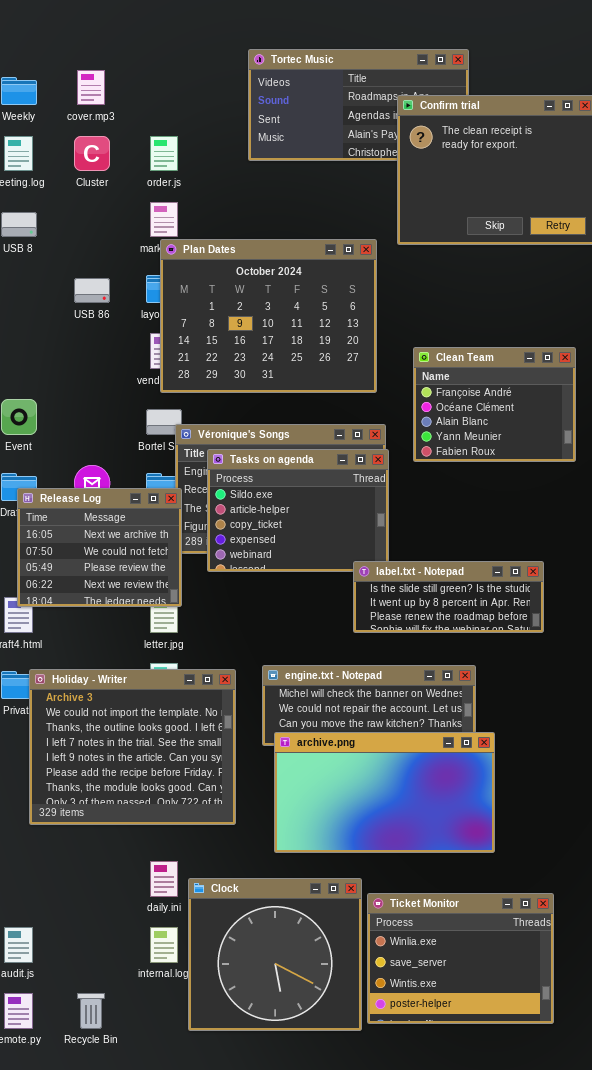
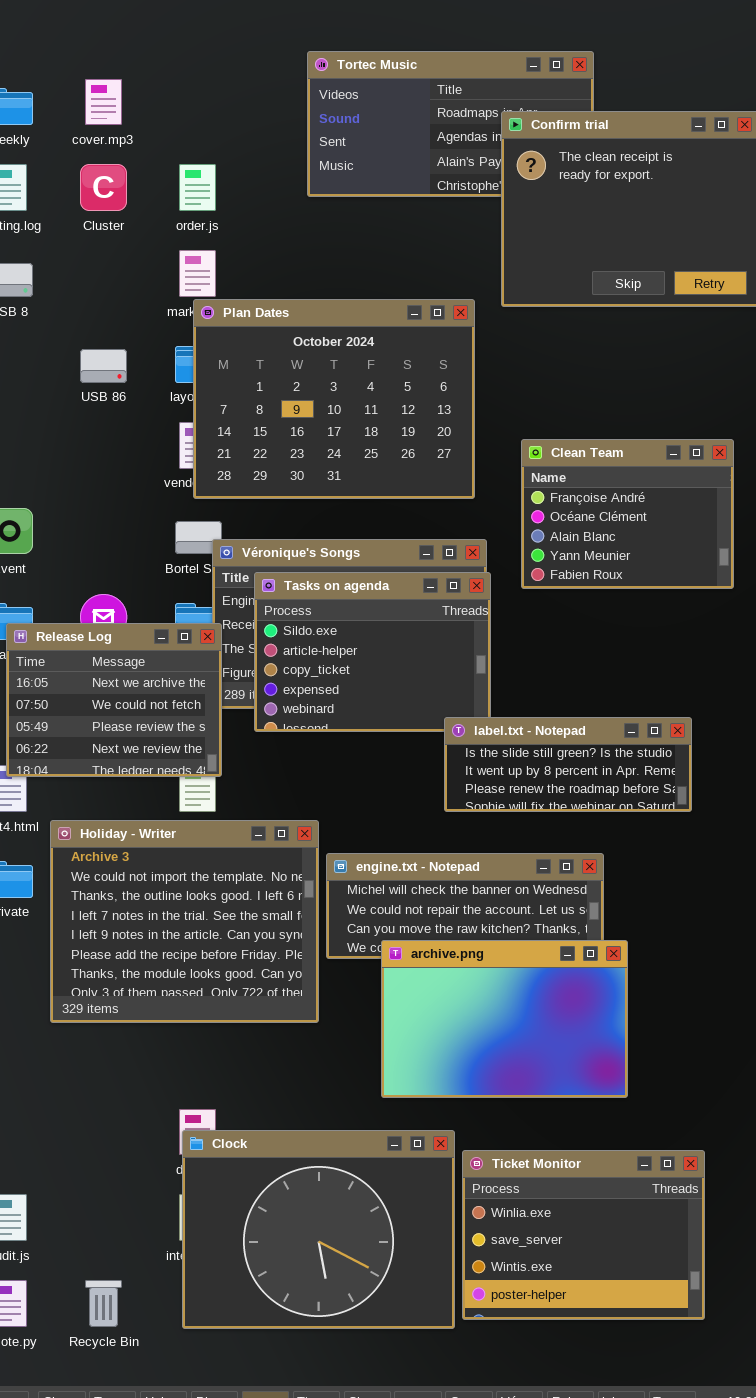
Holiday - Writer: [29,669,236,825] -> [50,820,319,1023], moved
archive.png: [274,732,495,853] -> [381,940,628,1098], resized
Clock: [188,878,362,1031] -> [182,1130,455,1329], resized

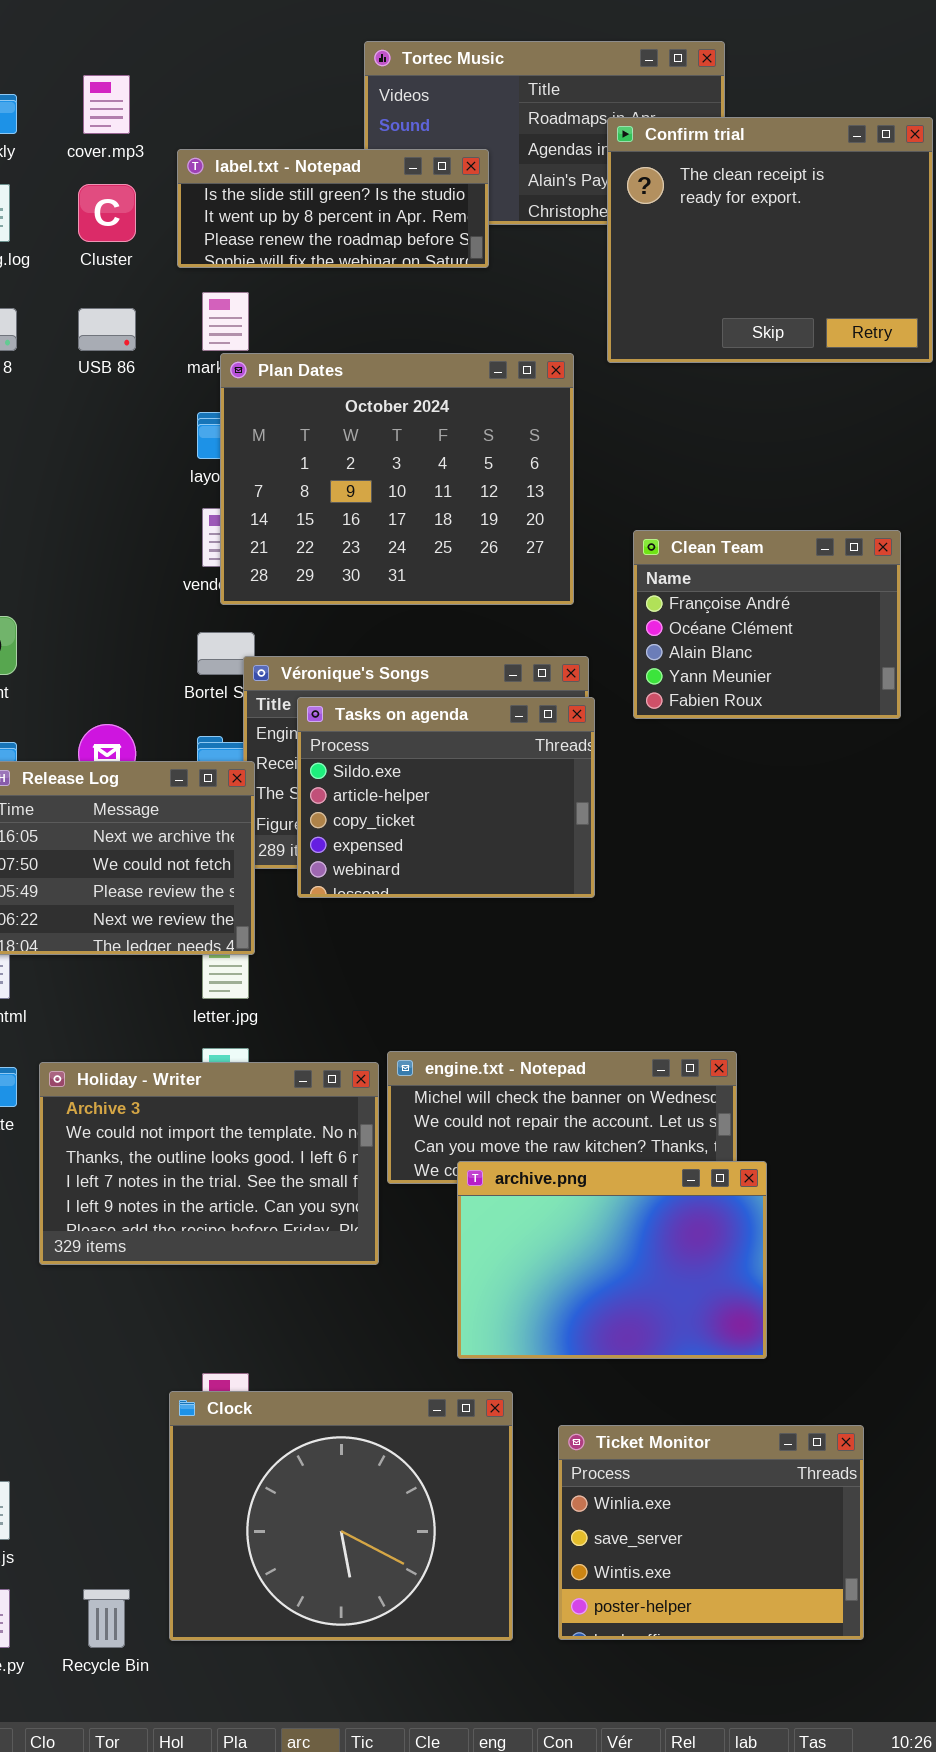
USB 86: [80,349,127,383] -> [78,308,136,351], moved
label.txt - Notepad: [444,717,692,812] -> [177,149,489,268], moved
Holiday - Writer: [50,820,319,1023] -> [39,1062,379,1265], resized
Clock: [182,1130,455,1329] -> [169,1391,513,1641], moved

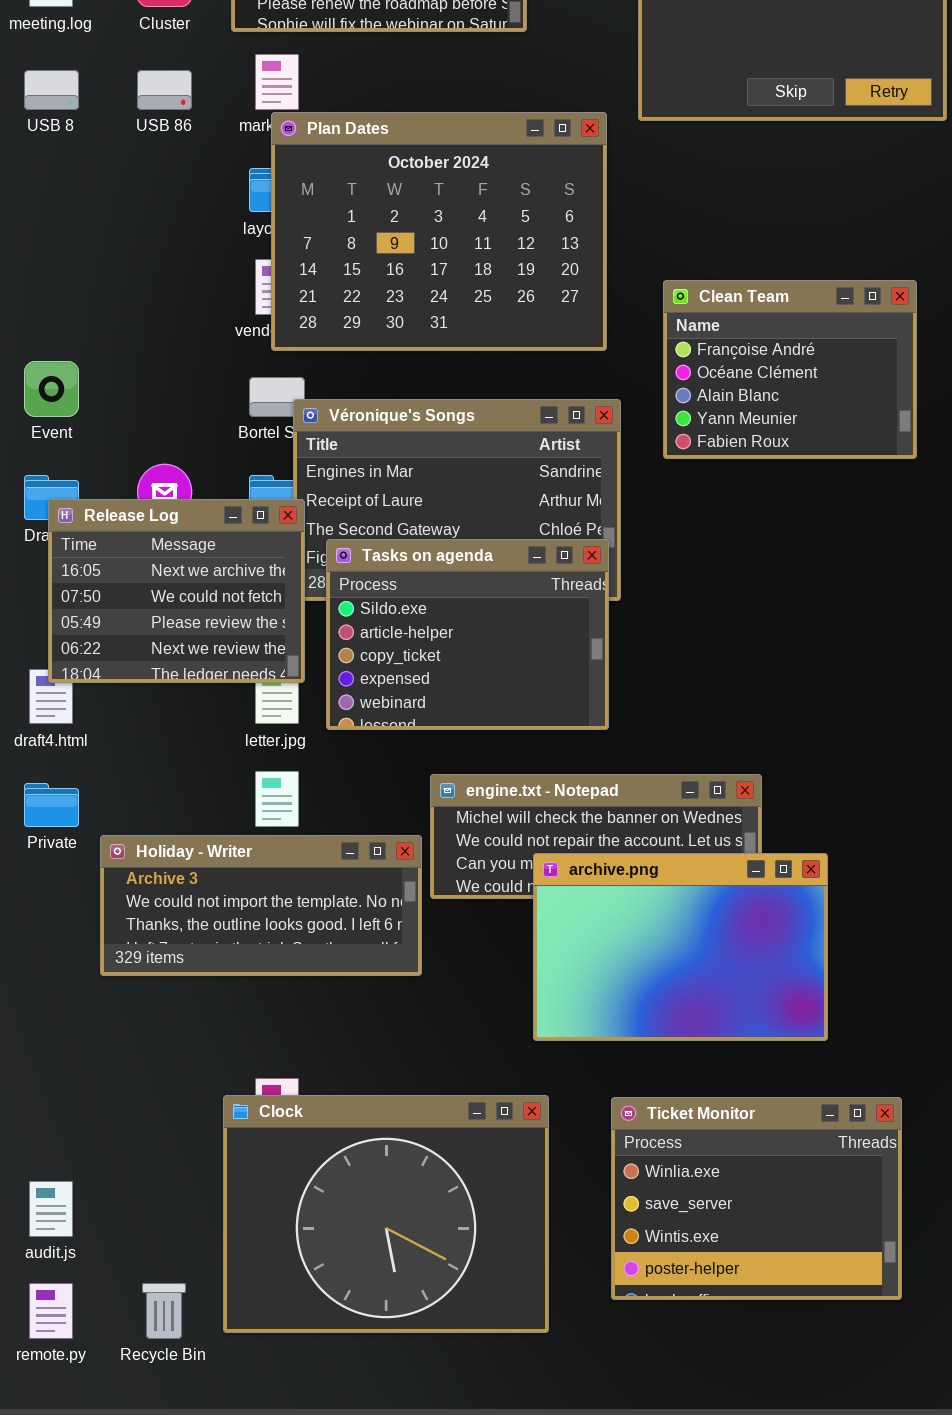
Tasks on agenda: [297,697,595,898] -> [326,539,609,730], moved
Holiday - Writer: [39,1062,379,1265] -> [100,835,422,976], resized
archive.png: [457,1161,767,1359] -> [533,853,828,1041], moved
Ticket Monitor: [558,1425,864,1640] -> [611,1097,902,1300], moved

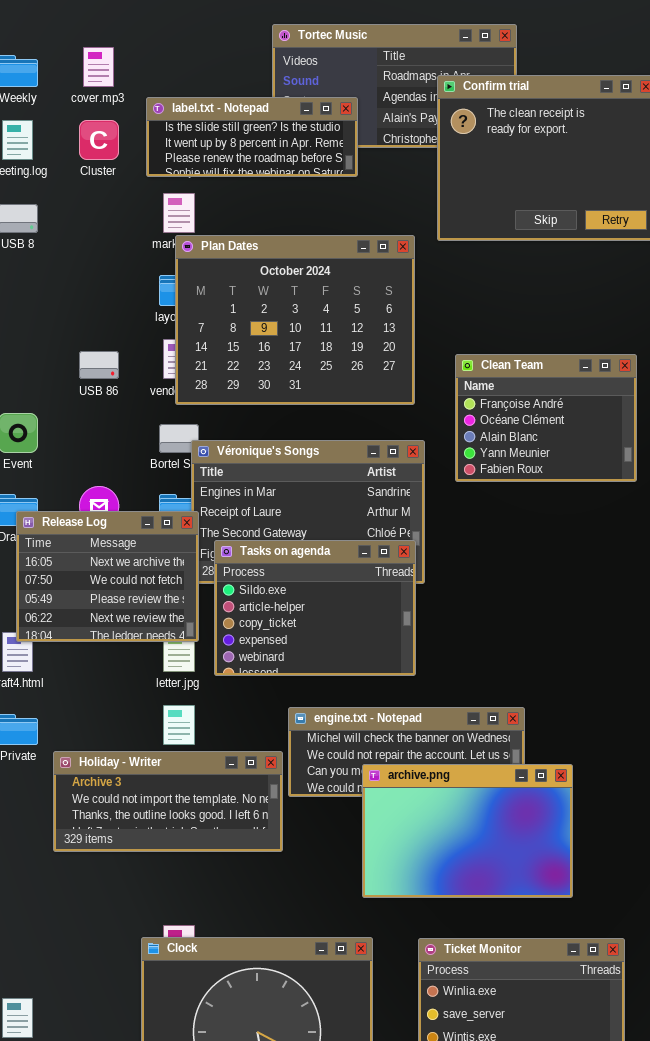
USB 86: [137,70,192,110] -> [79,351,119,379], moved

